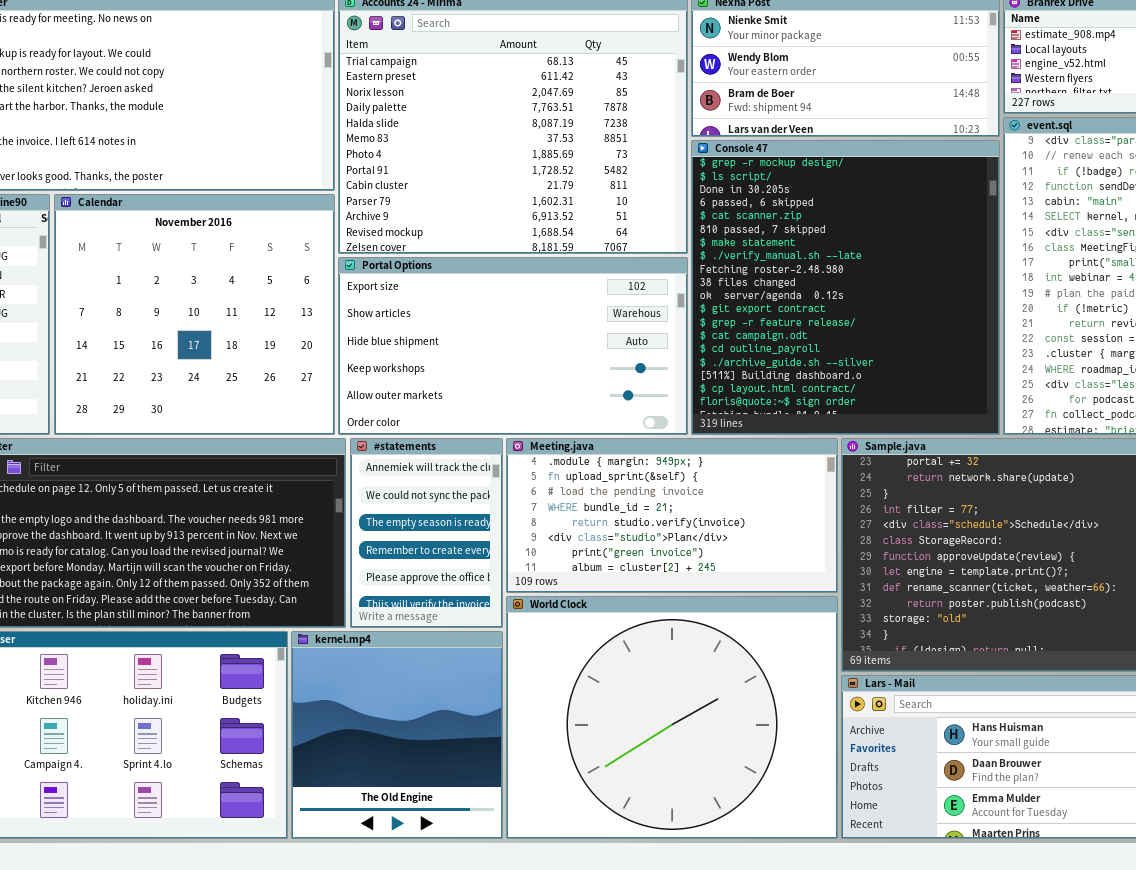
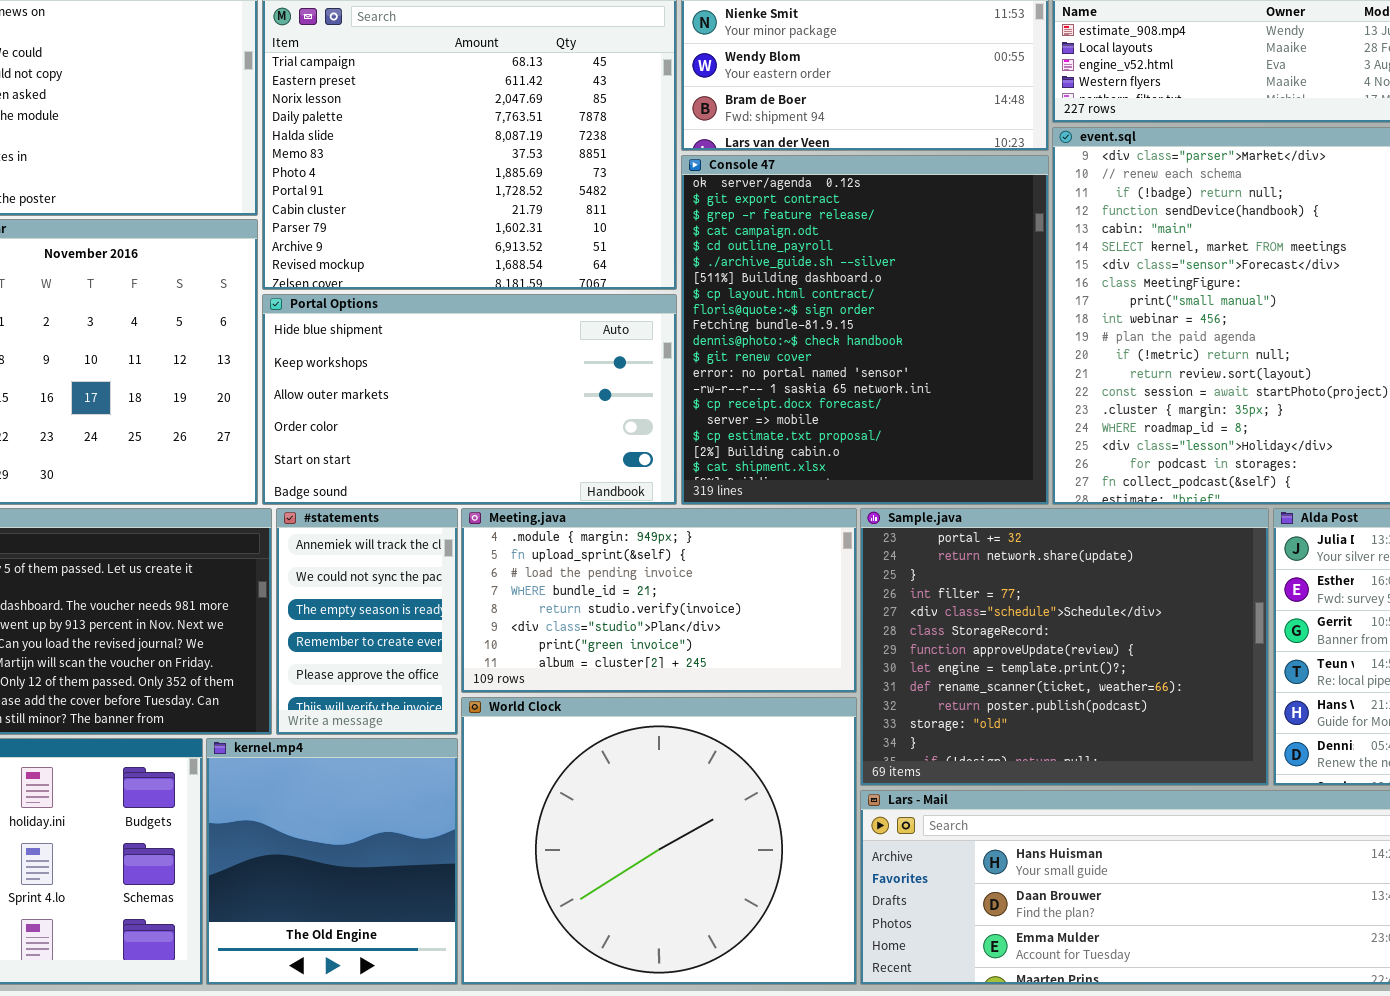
Console 47: [691,140,1000,435] -> [681,155,1049,505], scrolled down 10 rows
Portal Options: [338,257,688,435] -> [262,294,677,505], scrolled down 2 rows

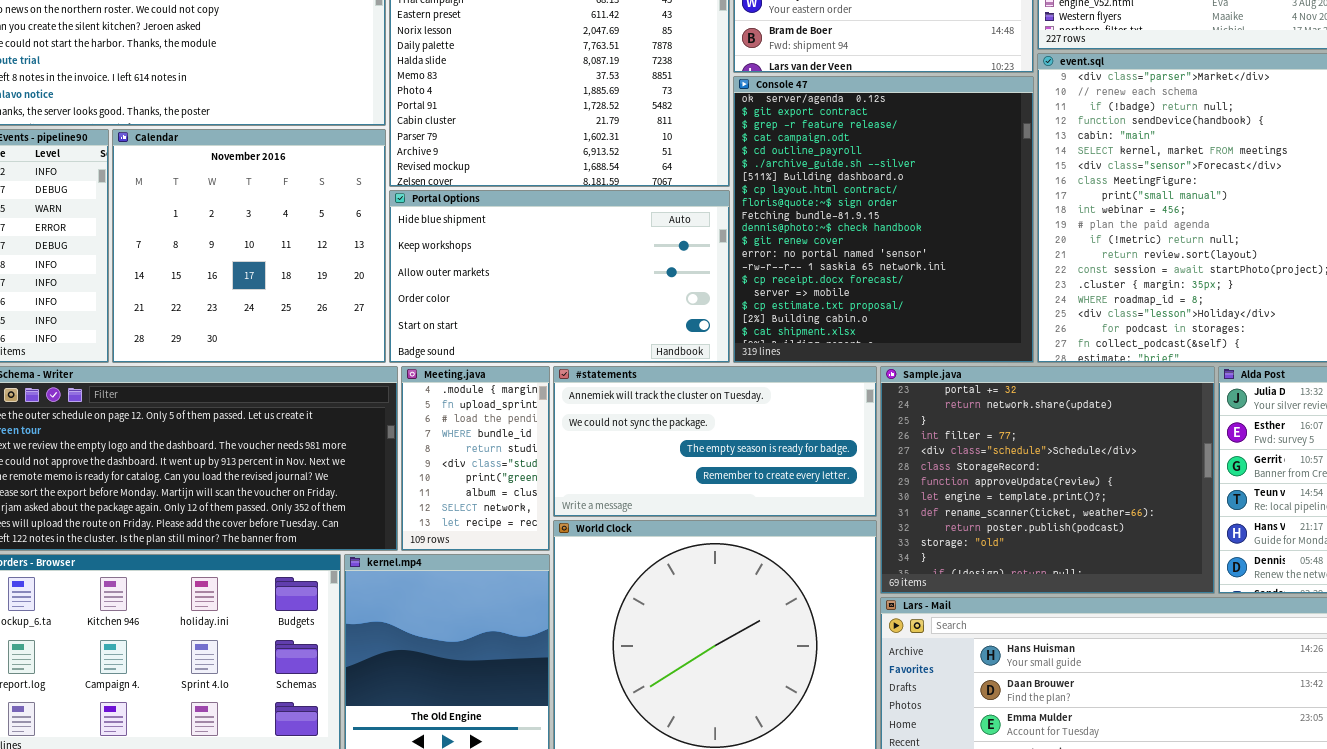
#statements: [276,508,458,735] -> [553,366,877,517], moved, resized
Meeting.java: [461,508,857,693] -> [401,366,550,551], moved, resized

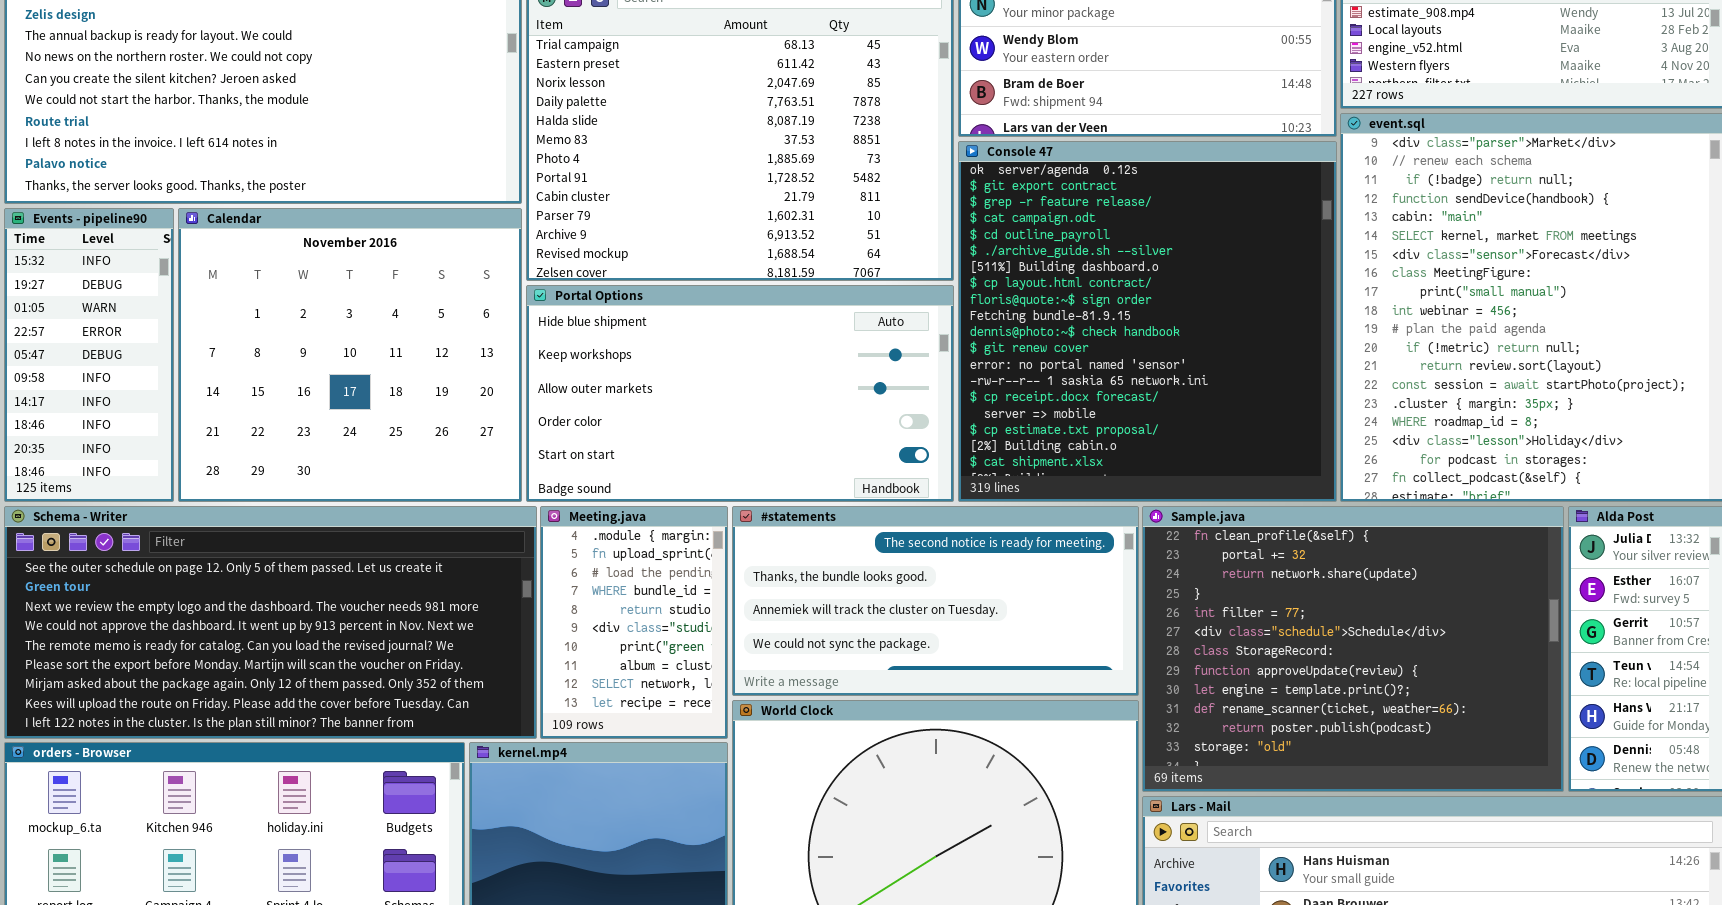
#statements: [553,366,877,517] -> [732,506,1139,696], scrolled up 2 rows
Sample.java: [880,366,1215,594] -> [1142,506,1564,792], scrolled up 1 row

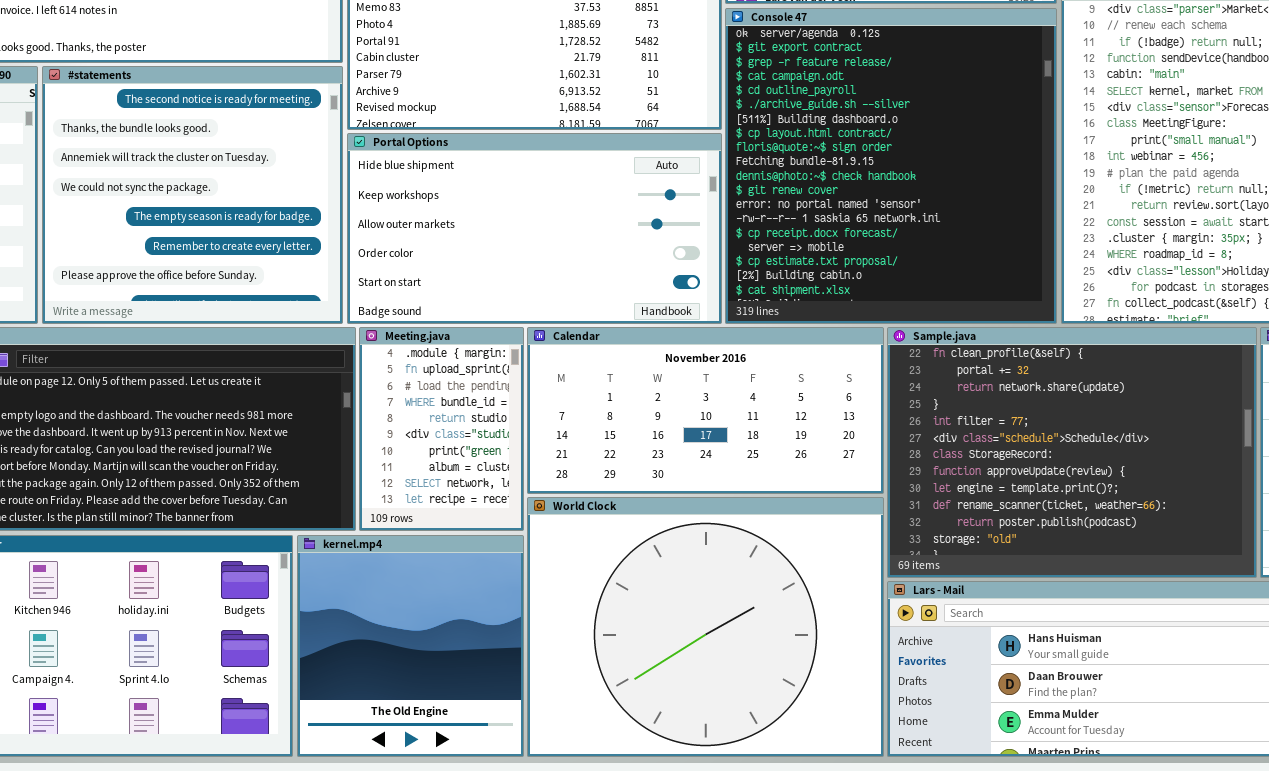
Calendar: [178,208,522,502] -> [527,327,884,494], moved, resized
#statements: [732,506,1139,696] -> [42,66,343,324], moved, resized

